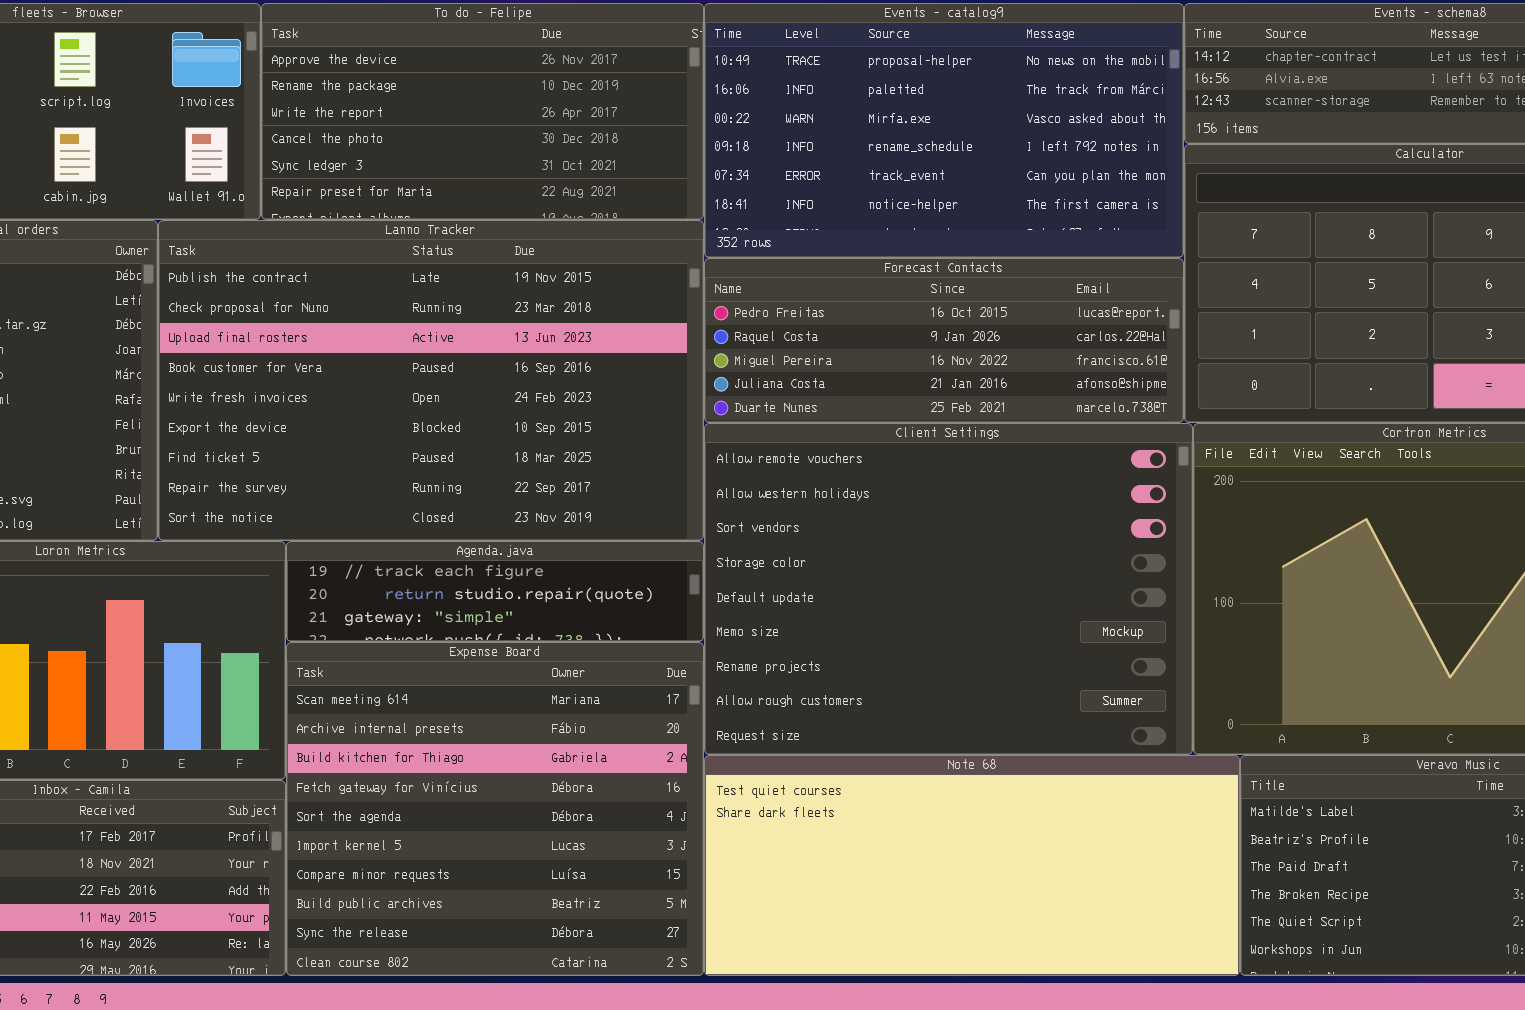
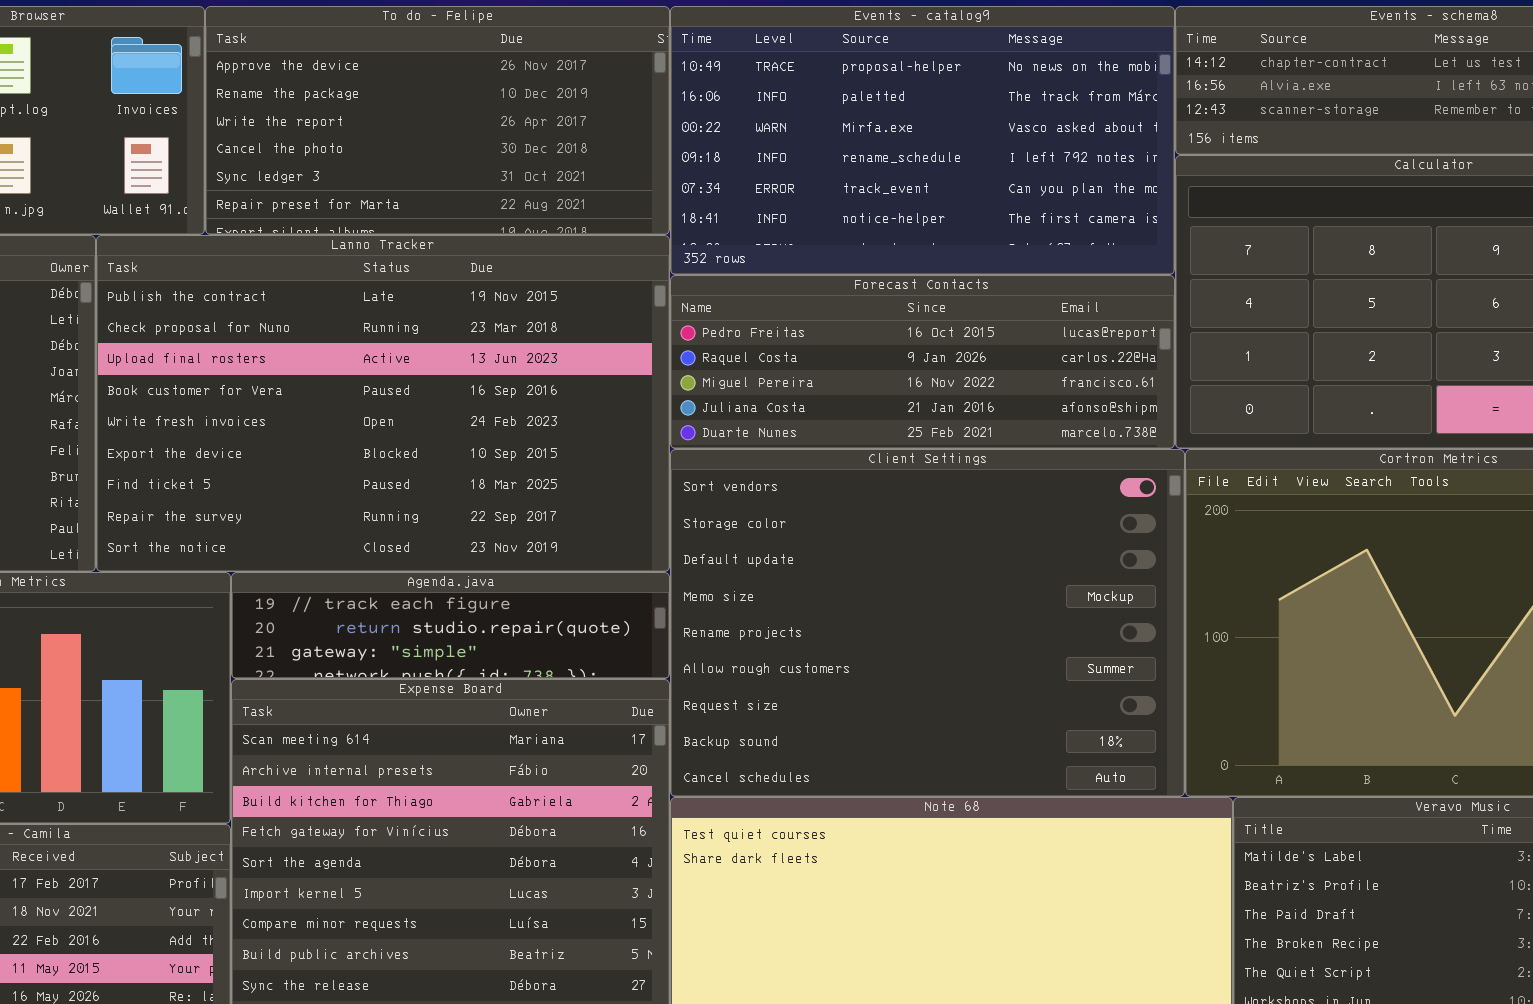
Client Settings: [704,423,1193,755] -> [670,449,1185,797], scrolled down 2 rows

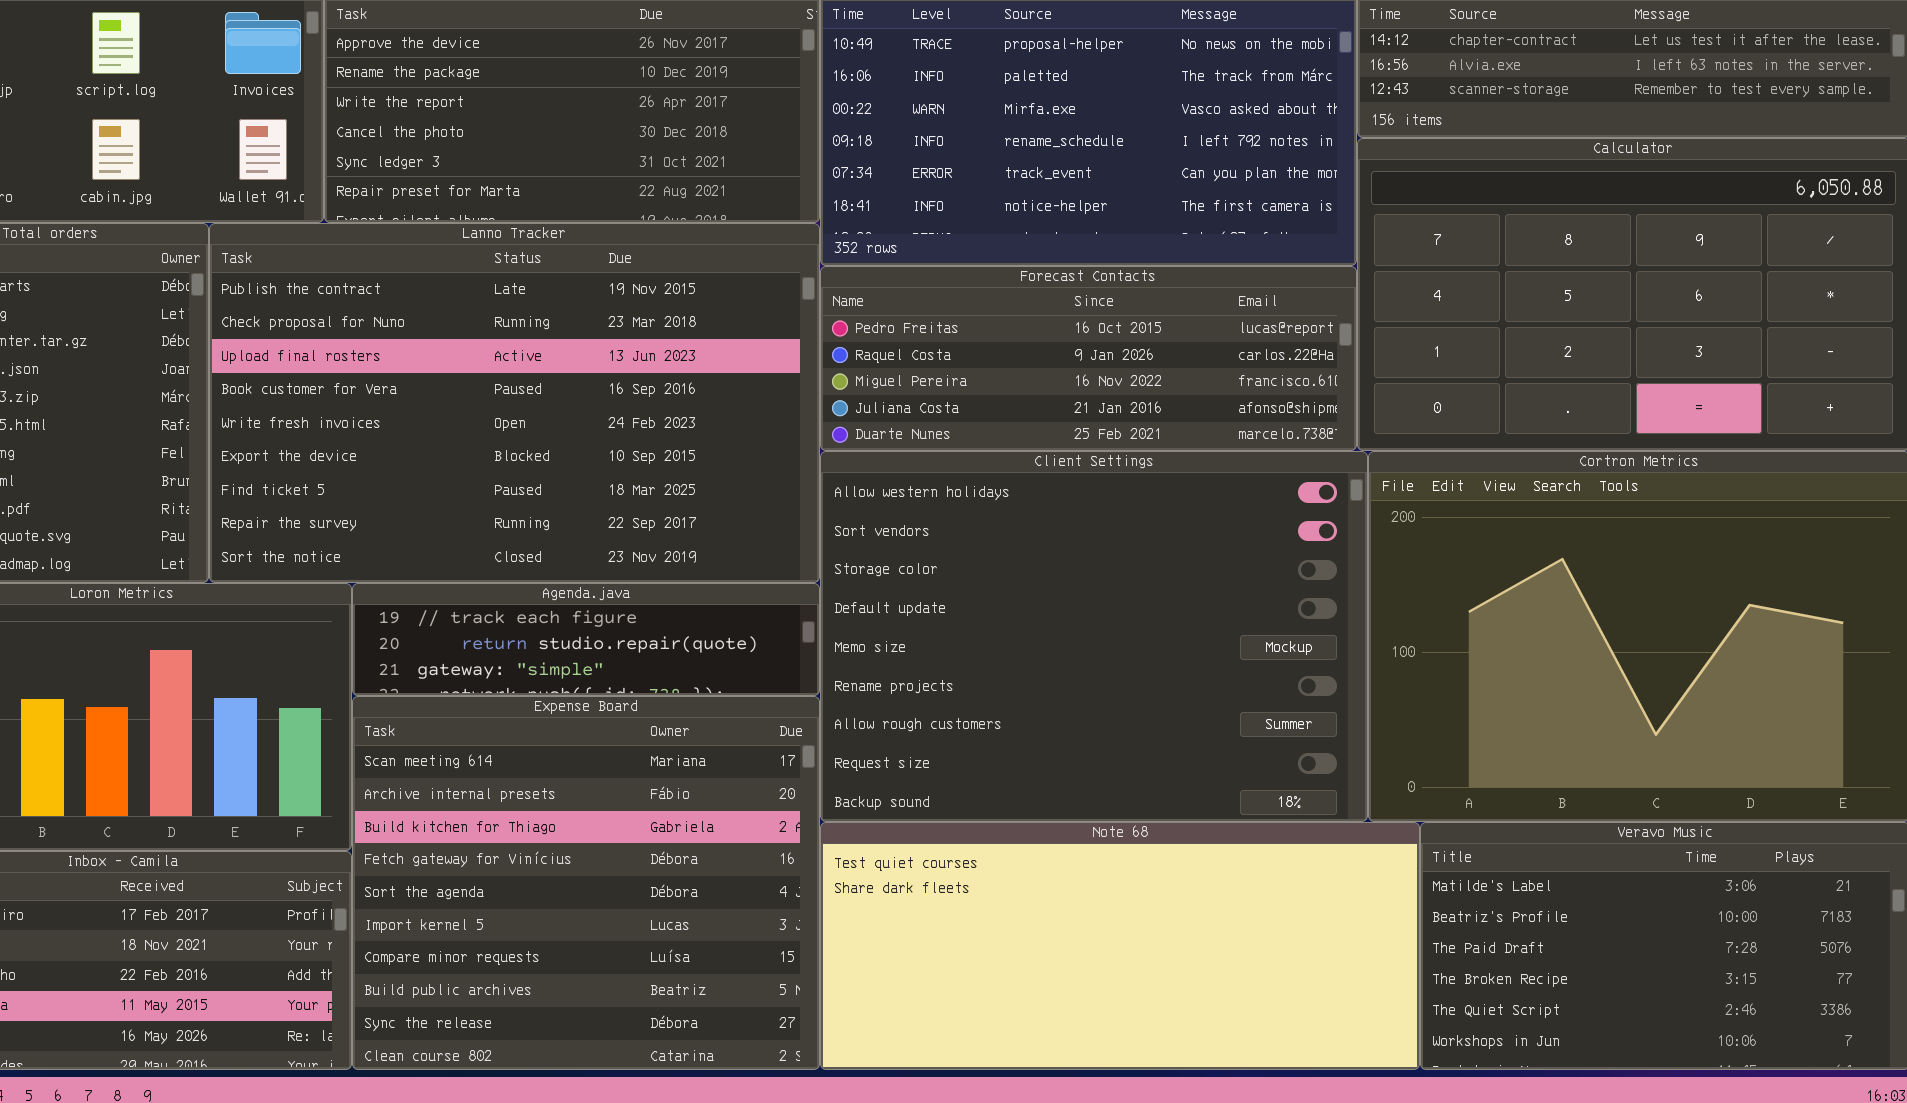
Client Settings: [670,449,1185,797] -> [820,451,1368,822], scrolled up 1 row

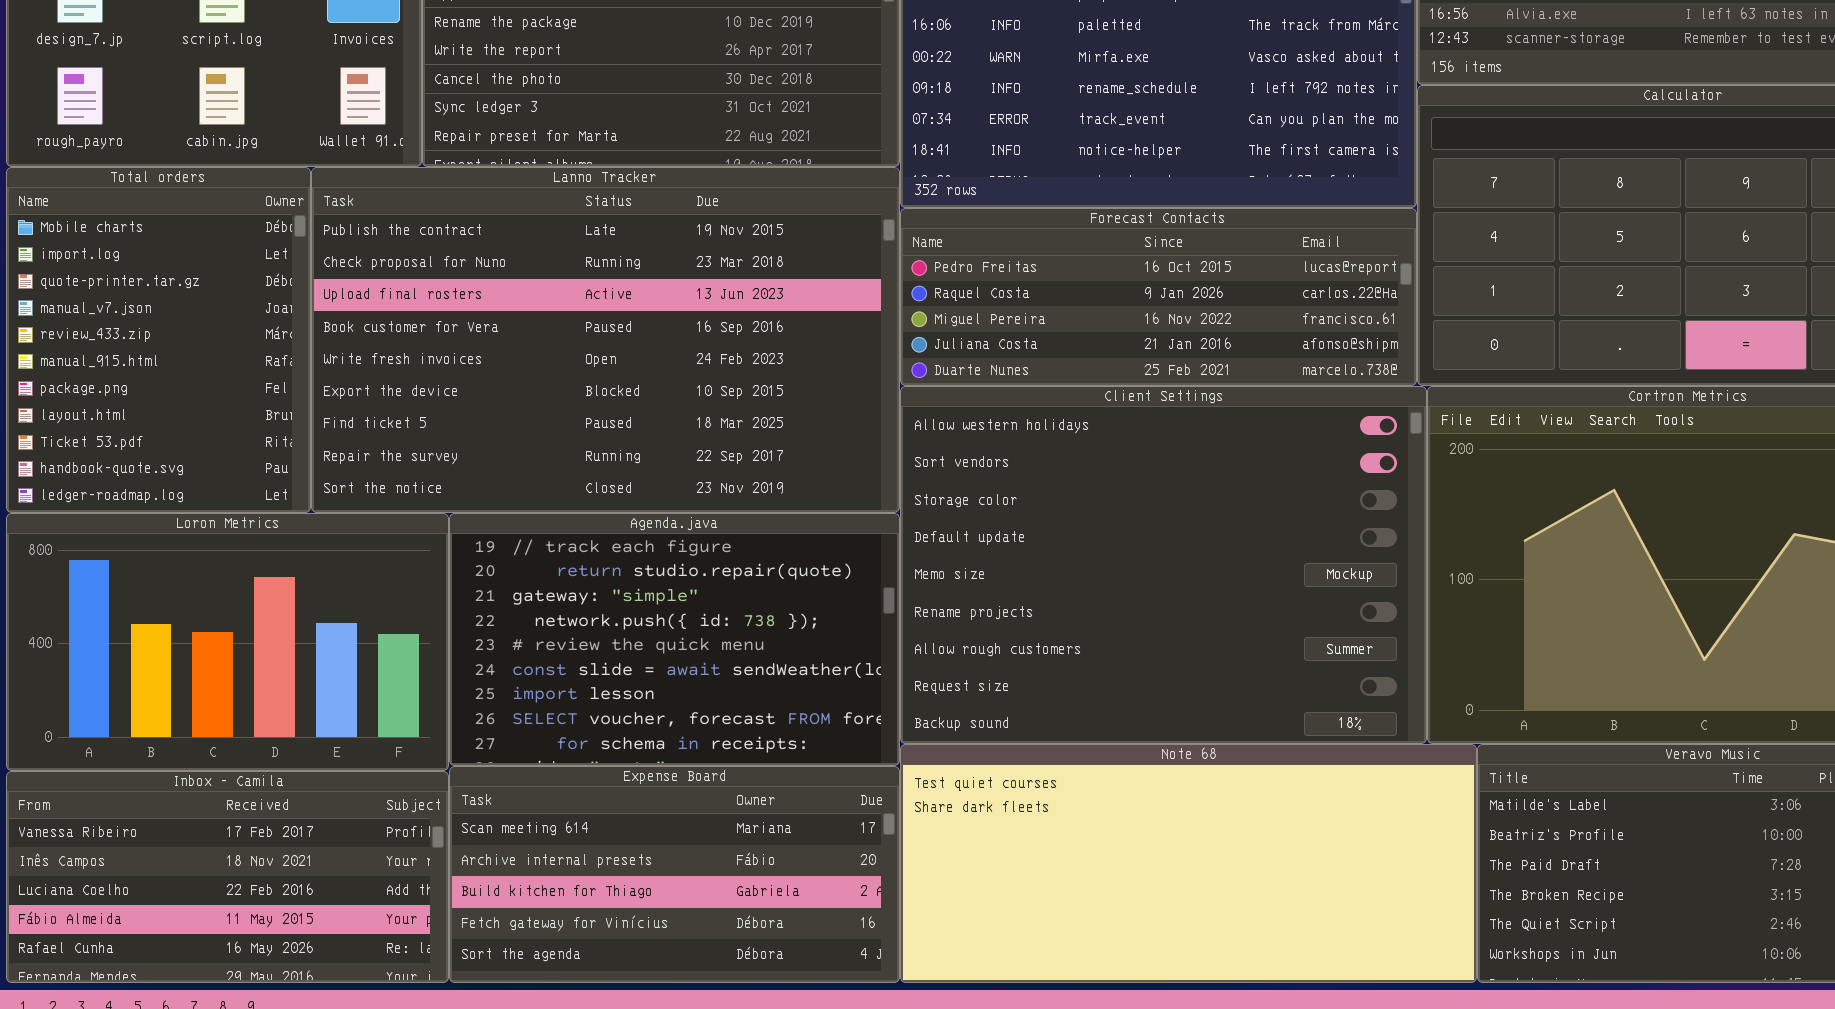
Agenda.java: [352,583,820,696] -> [449,513,900,766], resized
Expense Board: [352,696,820,1070] -> [449,766,900,983], resized

